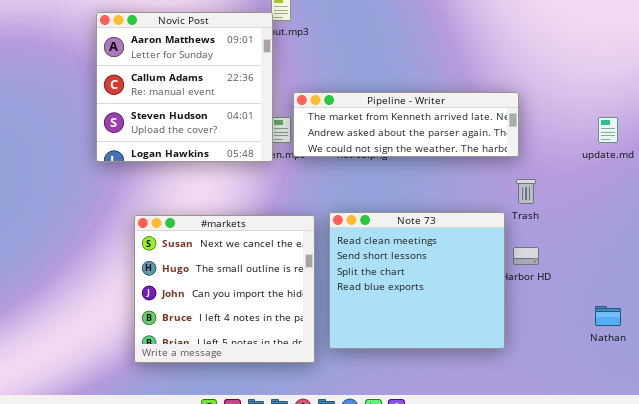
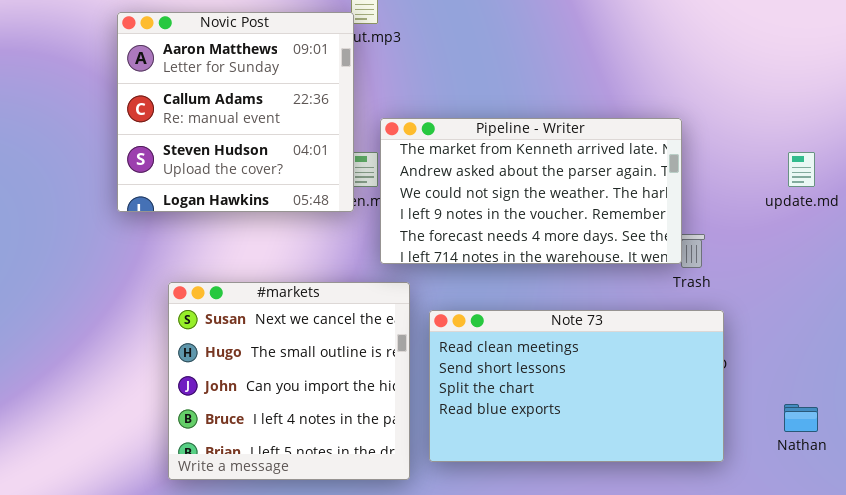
Pipeline - Writer: [293,92,519,157] -> [380,118,682,264], resized
Note 73: [329,212,505,349] -> [429,310,724,462], resized

